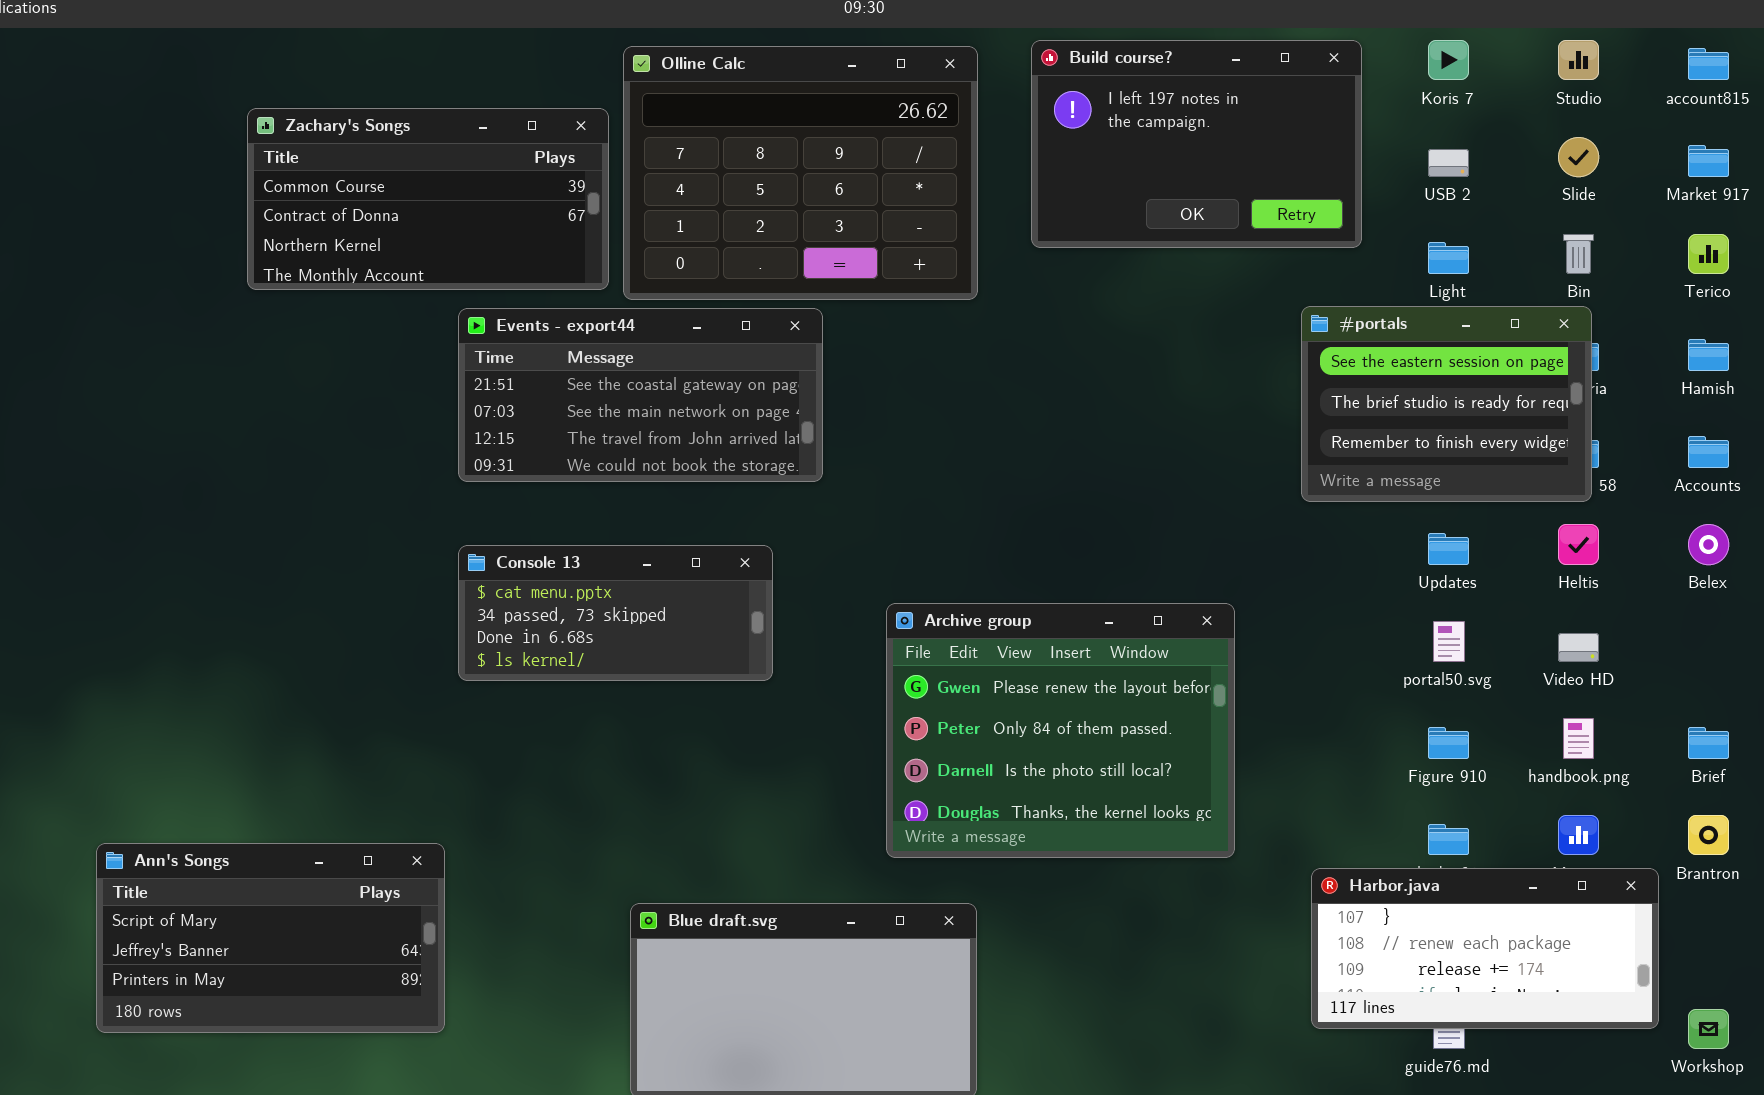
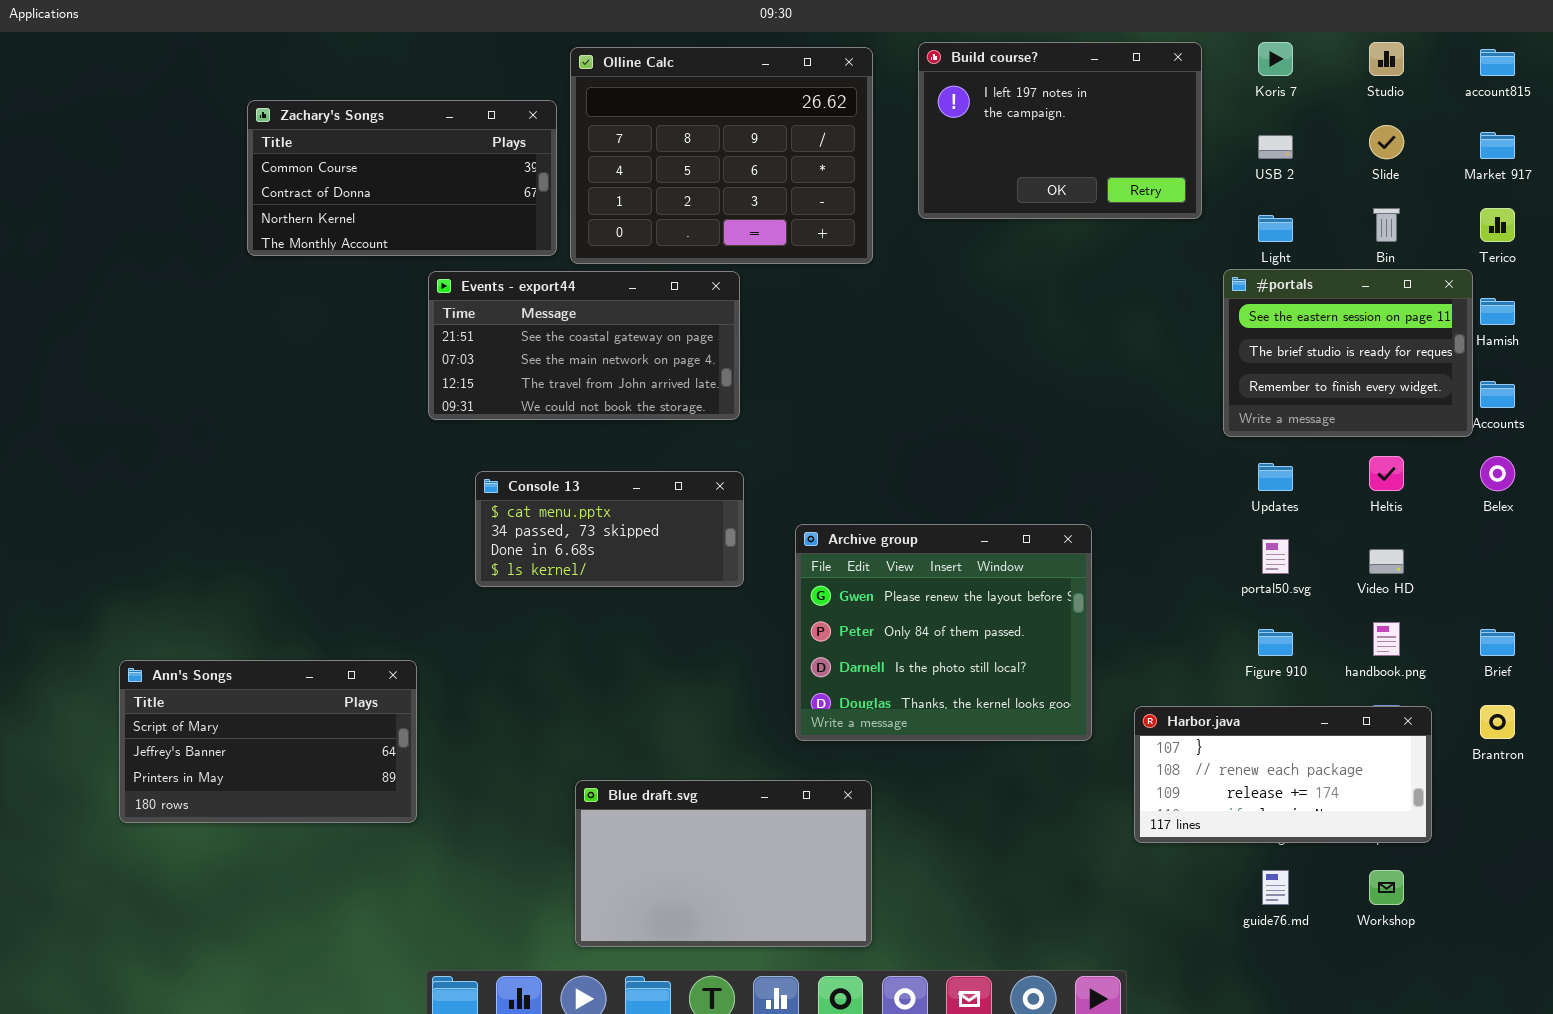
#portals: [1301,306,1592,502] -> [1223,269,1473,437], moved
Console 13: [458,545,773,681] -> [475,471,744,587], moved
Ann's Songs: [96,843,445,1033] -> [119,660,417,823], moved
Harbor.java: [1311,868,1659,1029] -> [1134,706,1432,843], moved
Workshop: [1688,1009,1729,1049] -> [1369,870,1404,905], moved

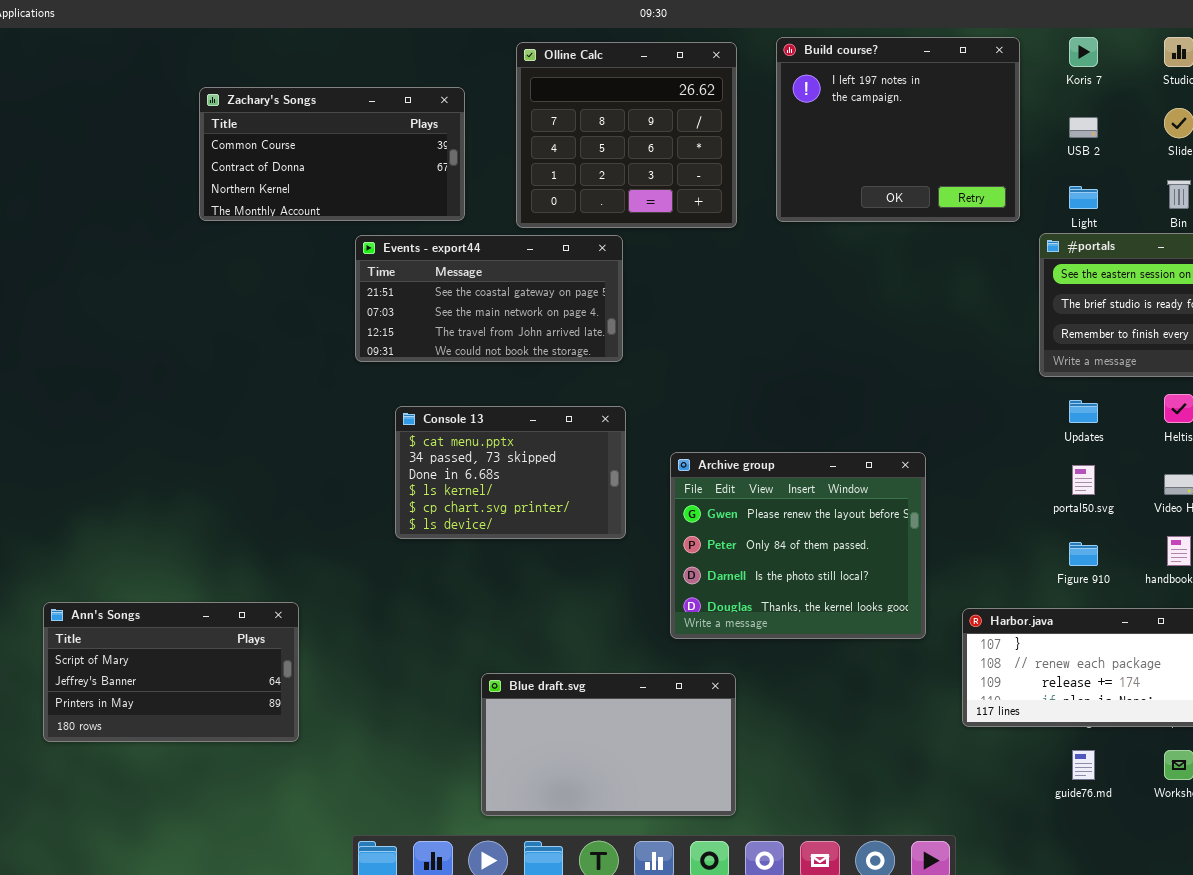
Build course?: [918,42,1202,219] -> [776,37,1020,222], resized
Olline Calc: [570,47,873,264] -> [516,42,737,228], resized
Console 13: [475,471,744,587] -> [395,406,626,539], resized
Ann's Songs: [119,660,417,823] -> [43,602,299,742], moved

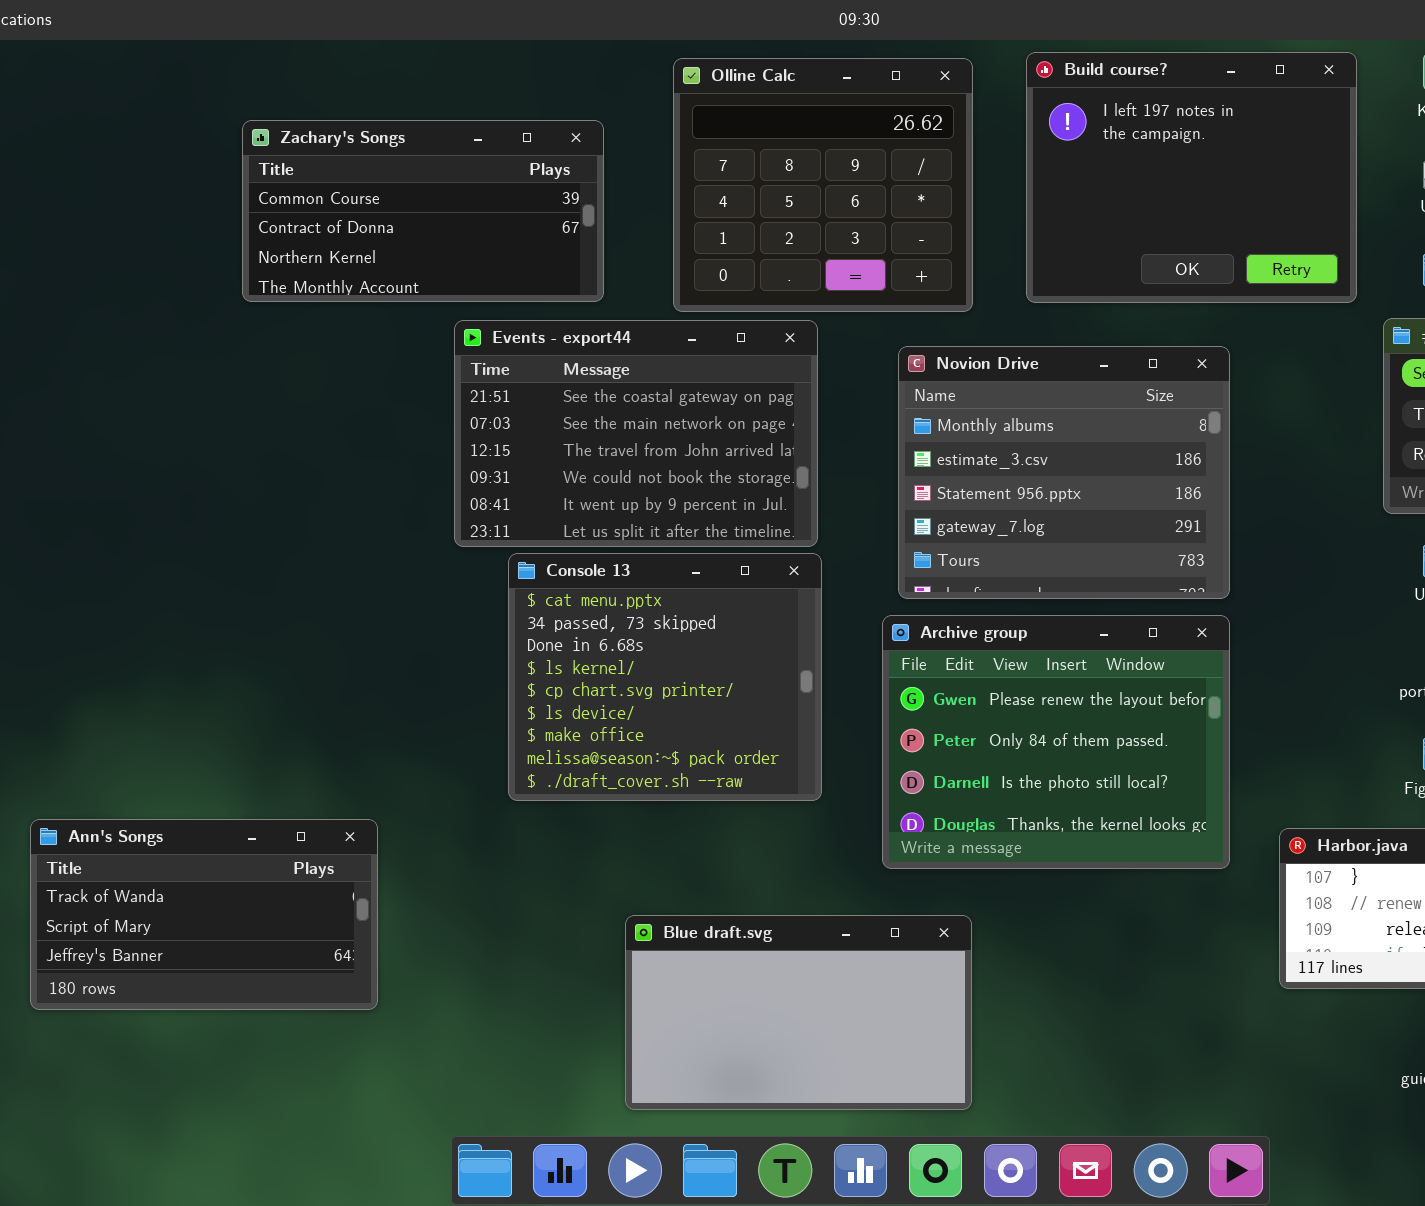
Events - export44: [355,235,623,362] -> [454,320,818,547], resized
Novion Drive: none -> [898,346,1230,599], opened
Console 13: [395,406,626,539] -> [508,553,822,801], resized
Ann's Songs: [43,602,299,742] -> [30,819,378,1010], scrolled up 1 row

